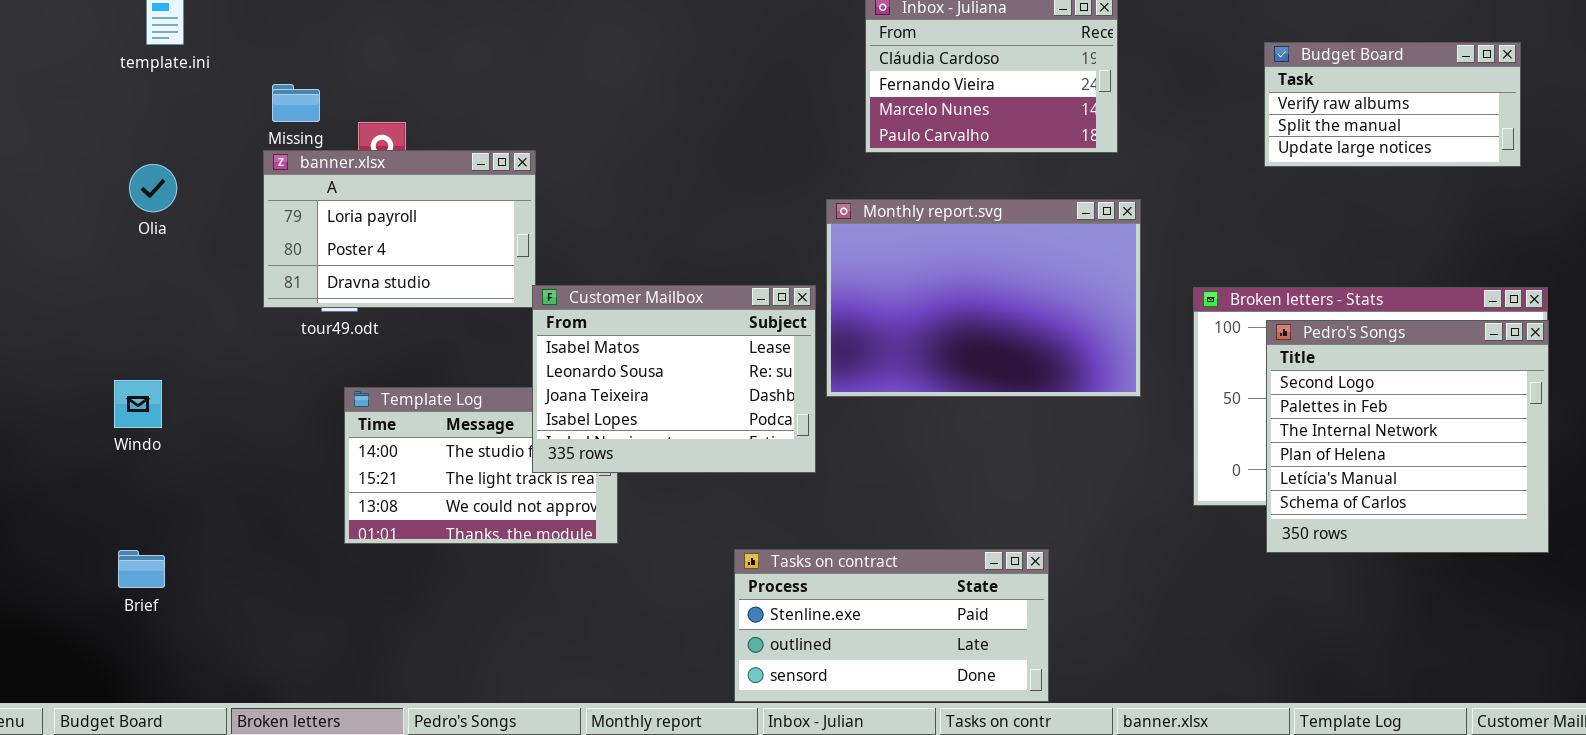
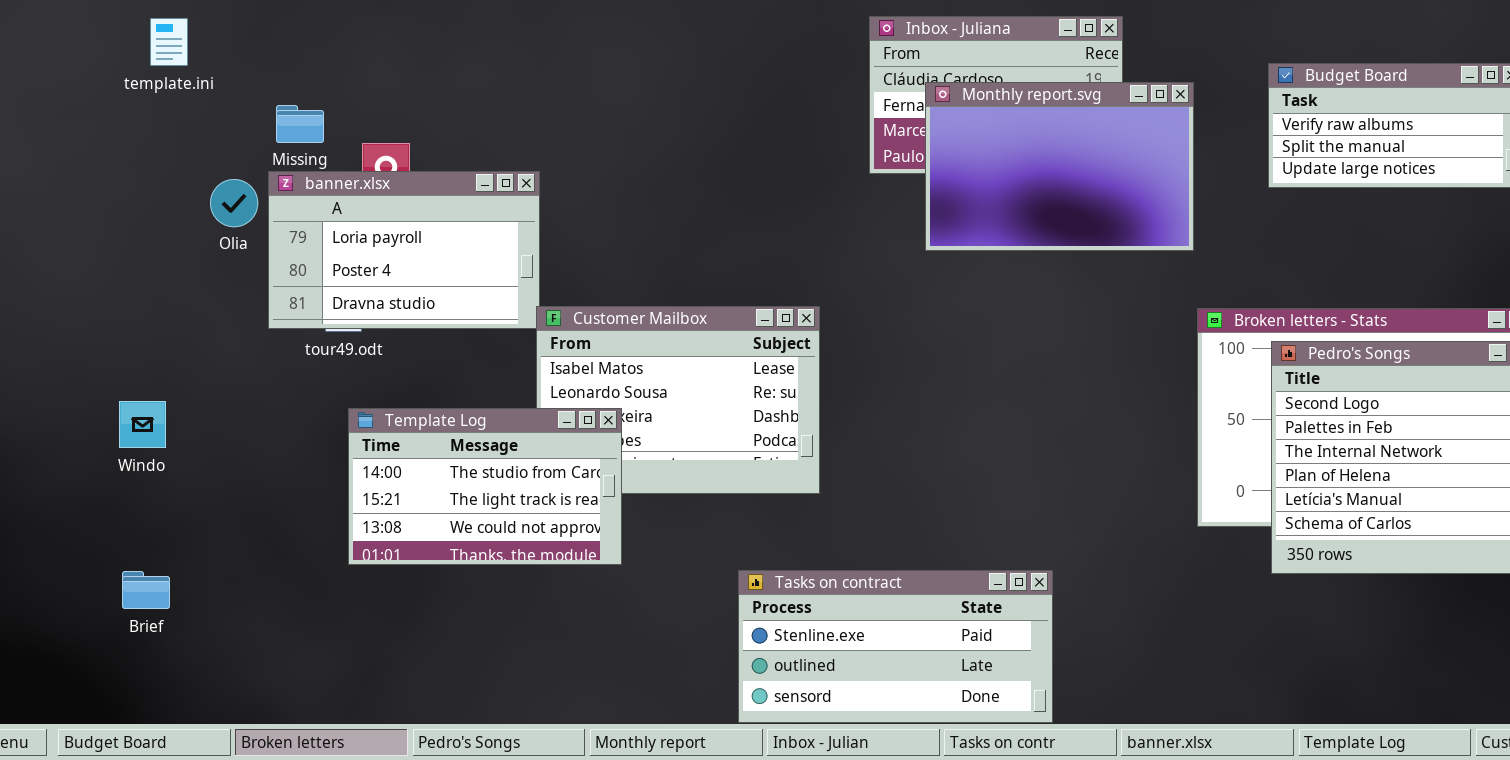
Olia: [129,164,177,212] -> [210,179,258,227], moved
Monthly report.svg: [826,199,1141,397] -> [925,82,1194,251], moved, resized
Template Log: [344,387,618,544] -> [348,408,622,565], raised

